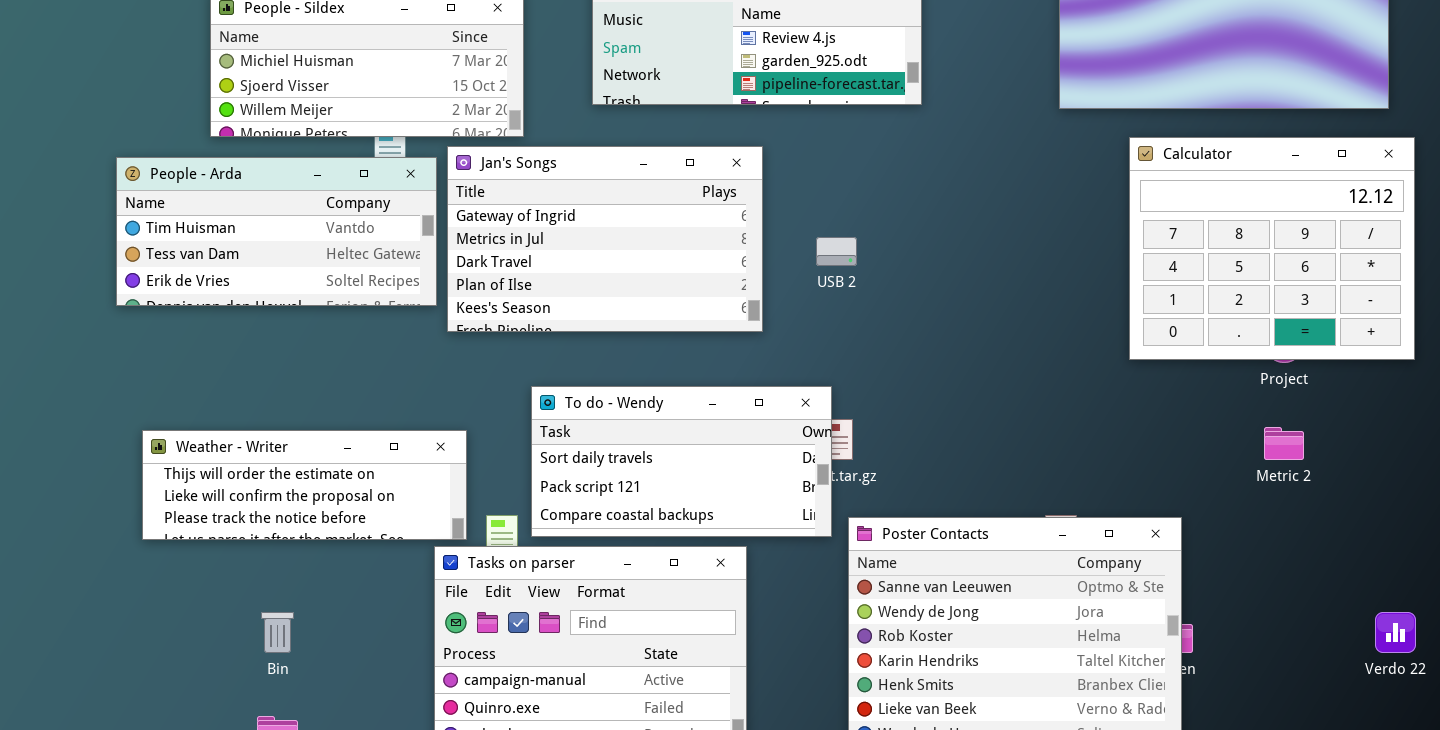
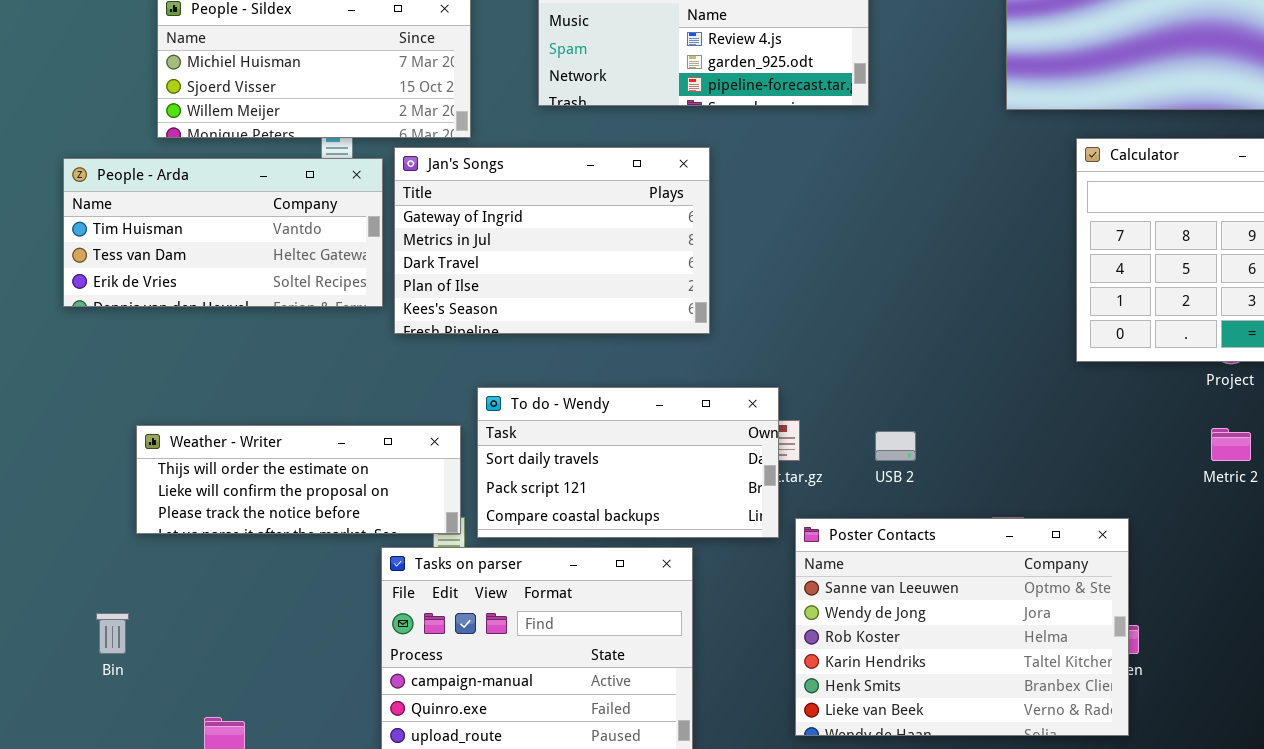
USB 2: [816,237,857,266] -> [875,431,916,461], moved
Weather - Writer: [142,430,467,540] -> [136,425,461,534], moved
Bin: [261,612,294,653] -> [96,613,129,654], moved

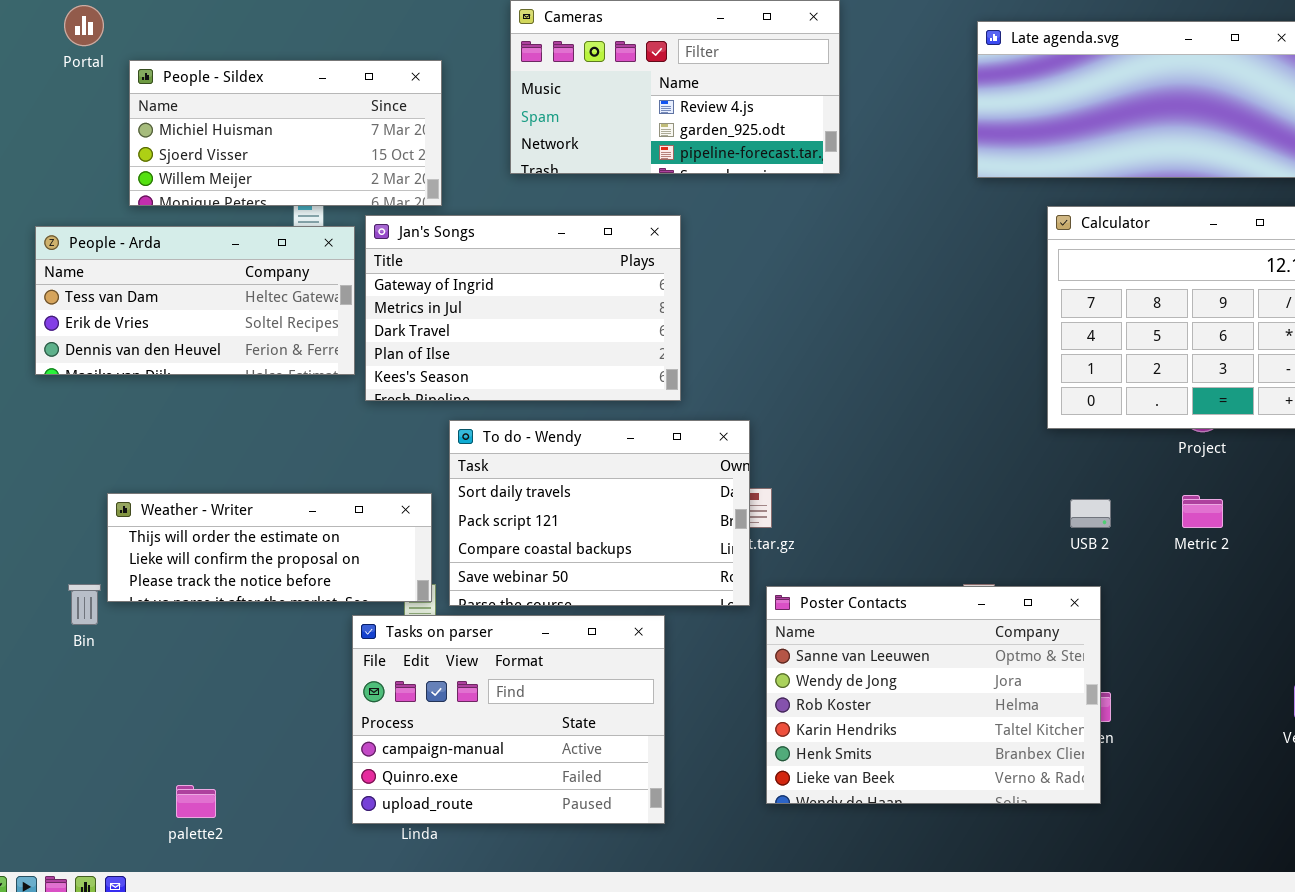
People - Arda: [63,158,383,307] -> [35,226,355,375], scrolled down 1 row
To do - Wendy: [477,387,779,538] -> [449,420,750,606], resized
USB 2: [875,431,916,461] -> [1070,499,1111,528], moved
Bin: [96,613,129,654] -> [68,584,101,625], moved

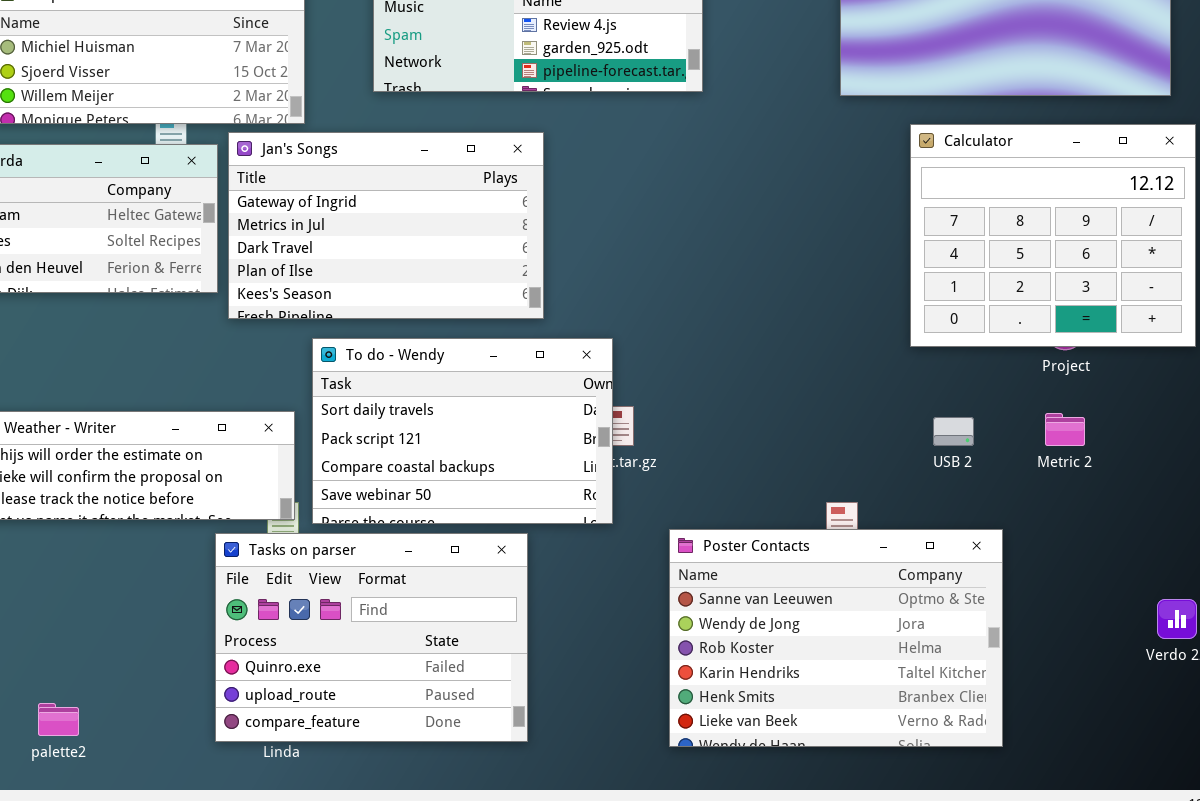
Poster Contacts: [766,586,1101,804] -> [669,529,1003,747], moved
Tasks on parser: [352,615,665,824] -> [215,533,528,742], scrolled down 1 row

